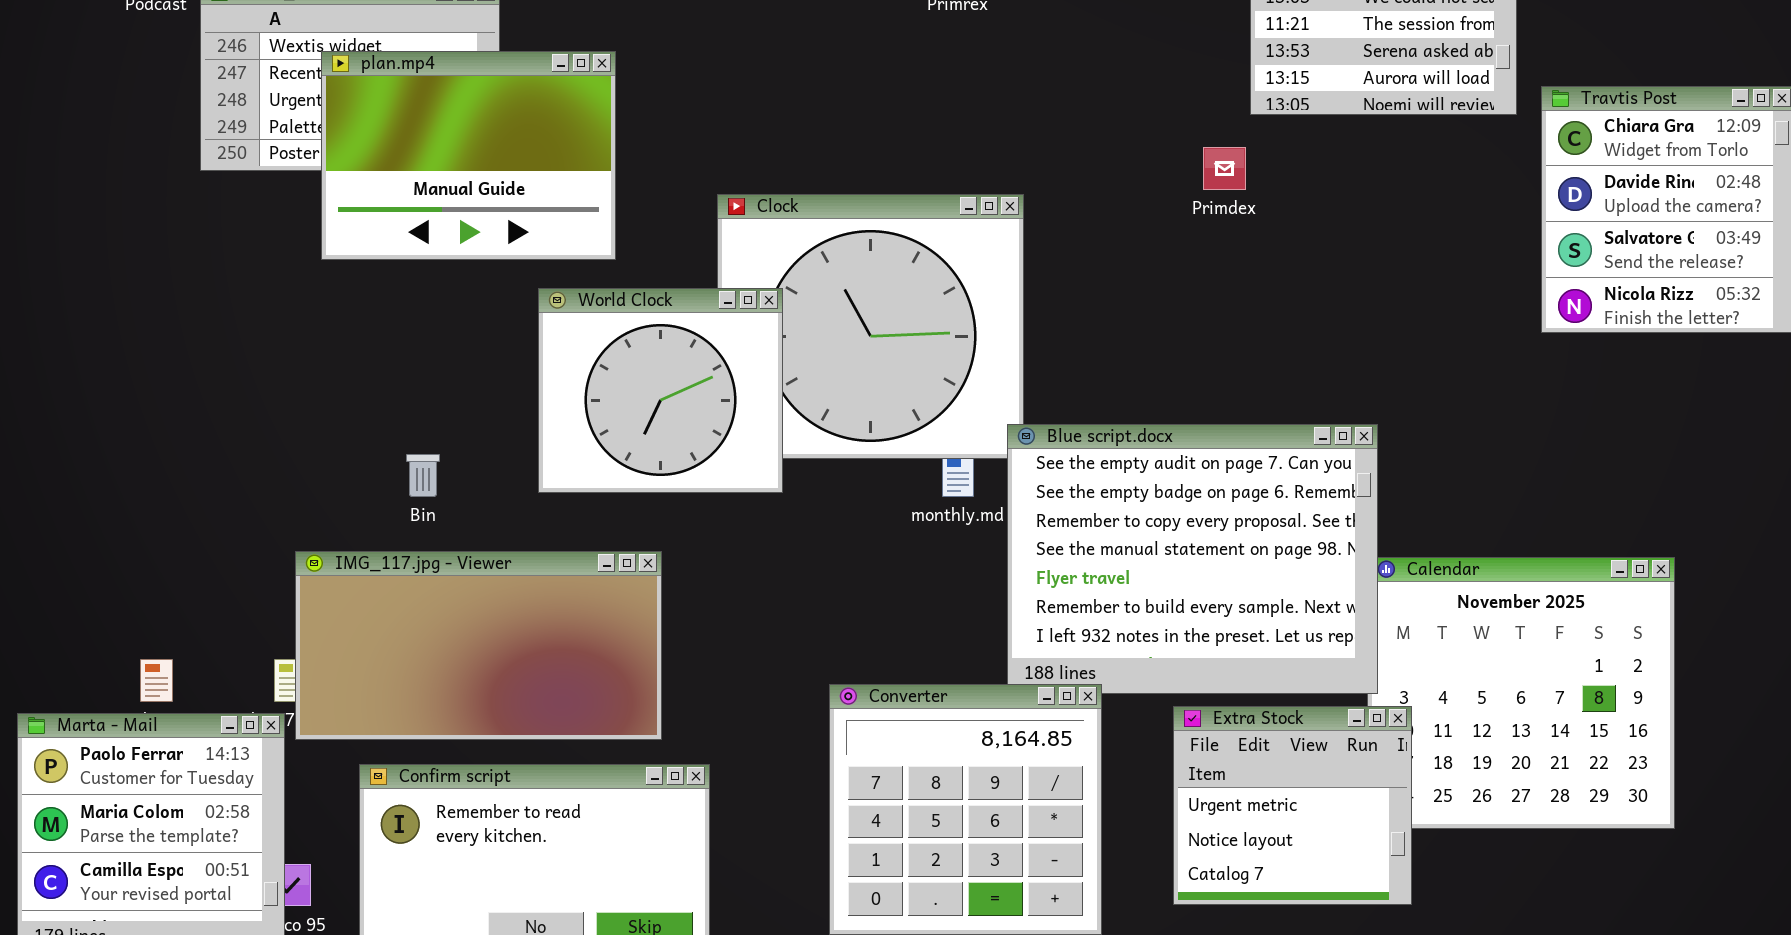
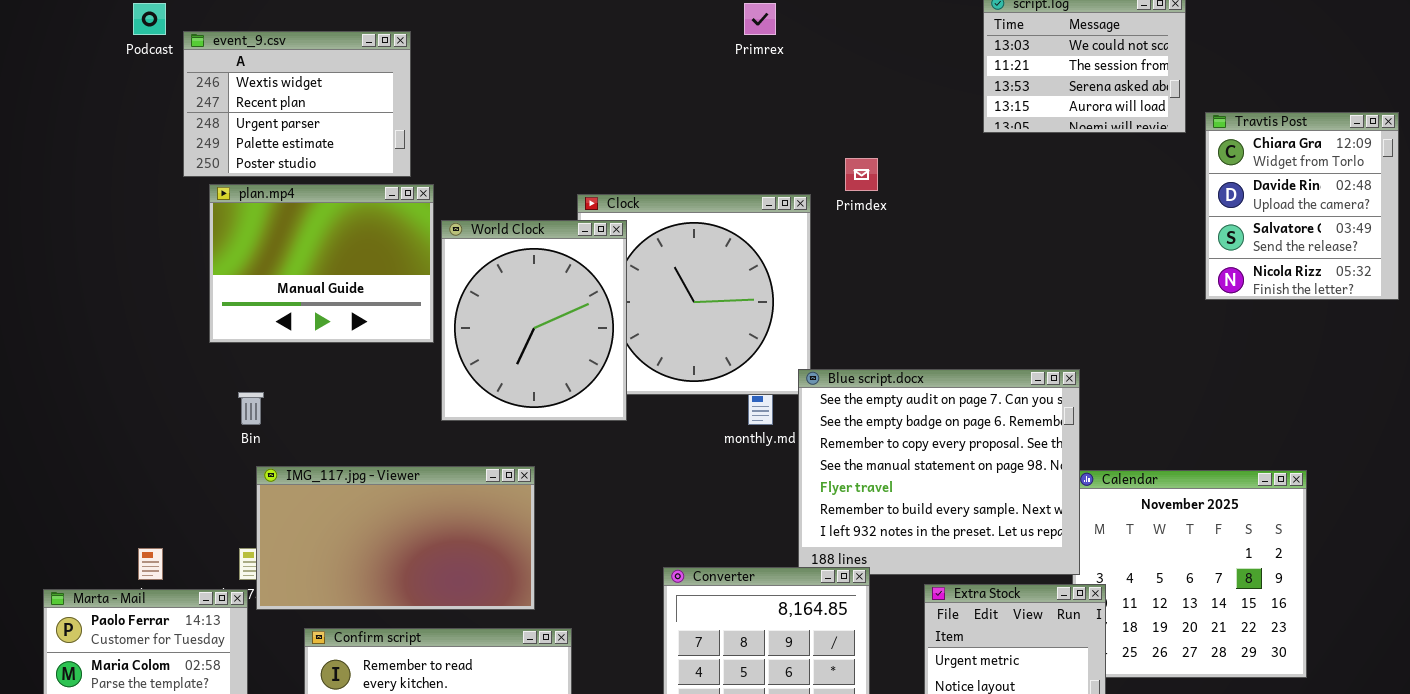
plan.mp4: [321,51,616,260] -> [209,184,434,343], moved
Primdex: [1203,147,1246,190] -> [845,158,878,191], moved
World Clock: [538,288,783,493] -> [441,220,627,421], resized
Bin: [406,454,440,497] -> [238,392,264,425], moved

